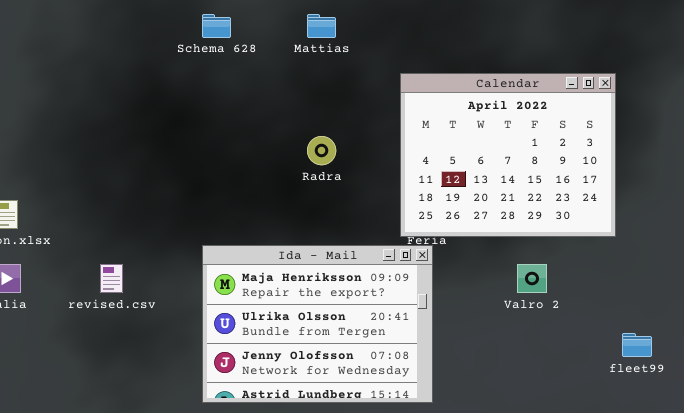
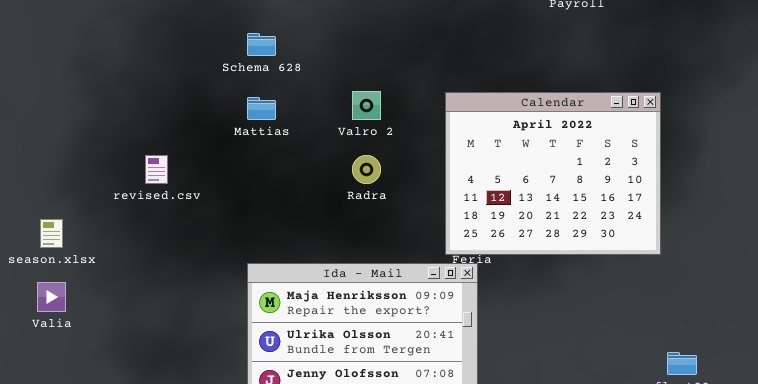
Mattias: [307,14,336,38] -> [247,97,276,120], moved
revised.csv: [100,264,123,293] -> [145,155,168,184], moved
Valro 2: [517,264,547,293] -> [352,91,381,120], moved

